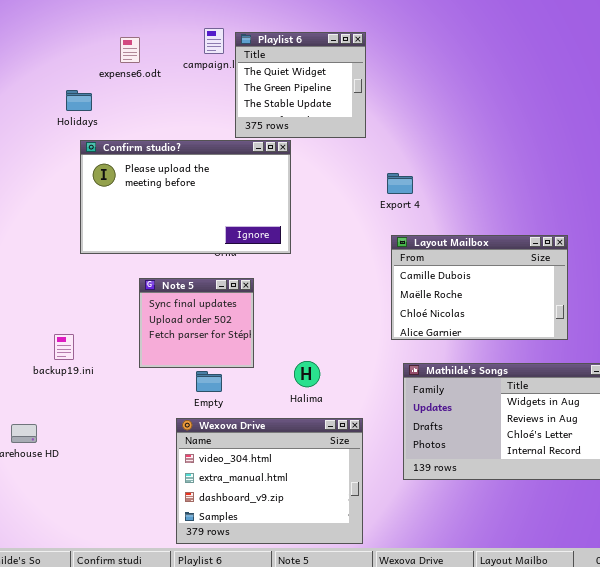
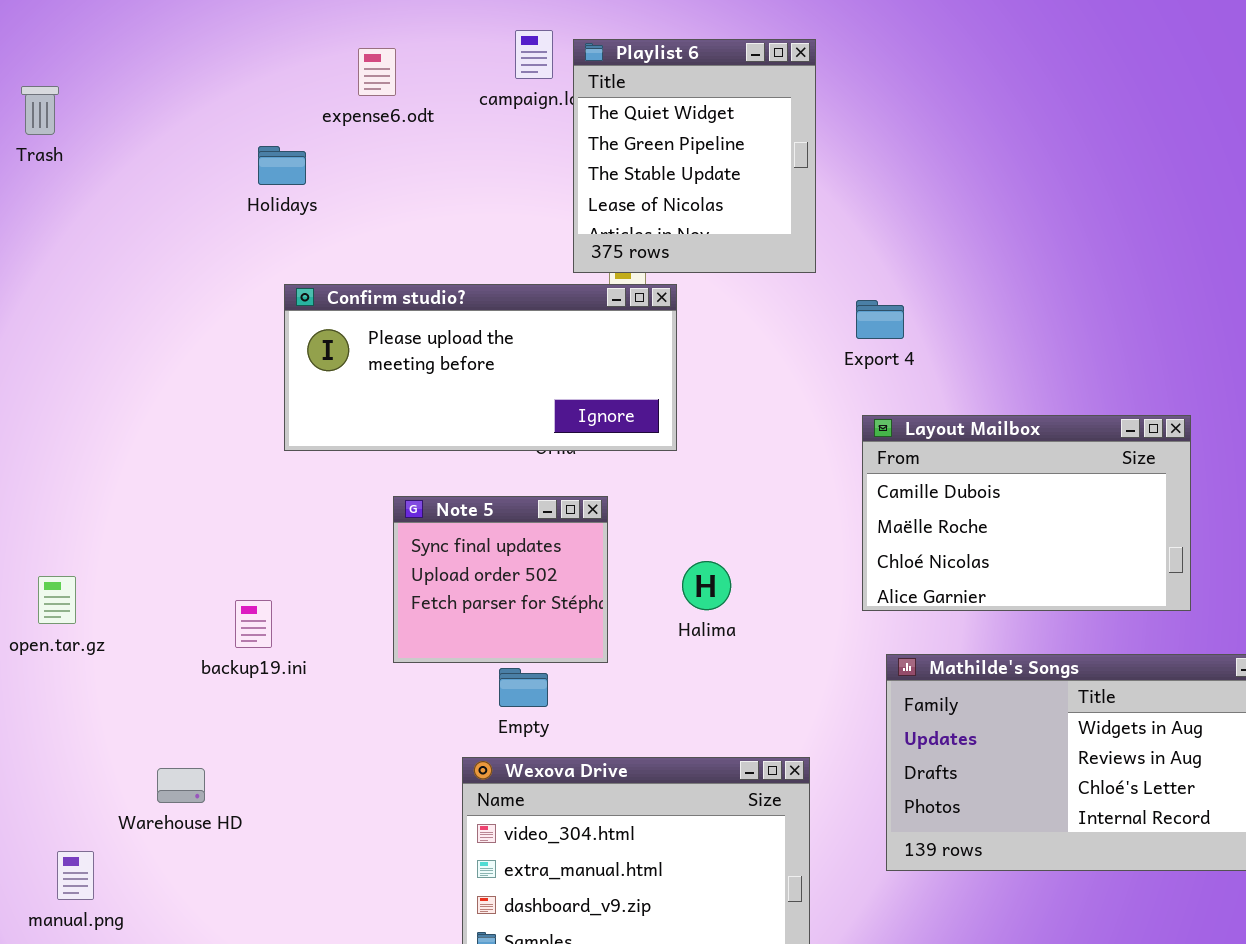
Playlist 6: [235,32,366,138] -> [573,39,816,273], resized
Confirm studio?: [80,140,291,254] -> [284,284,677,451], resized
Halima: [294,361,320,387] -> [682,561,731,610], moved

